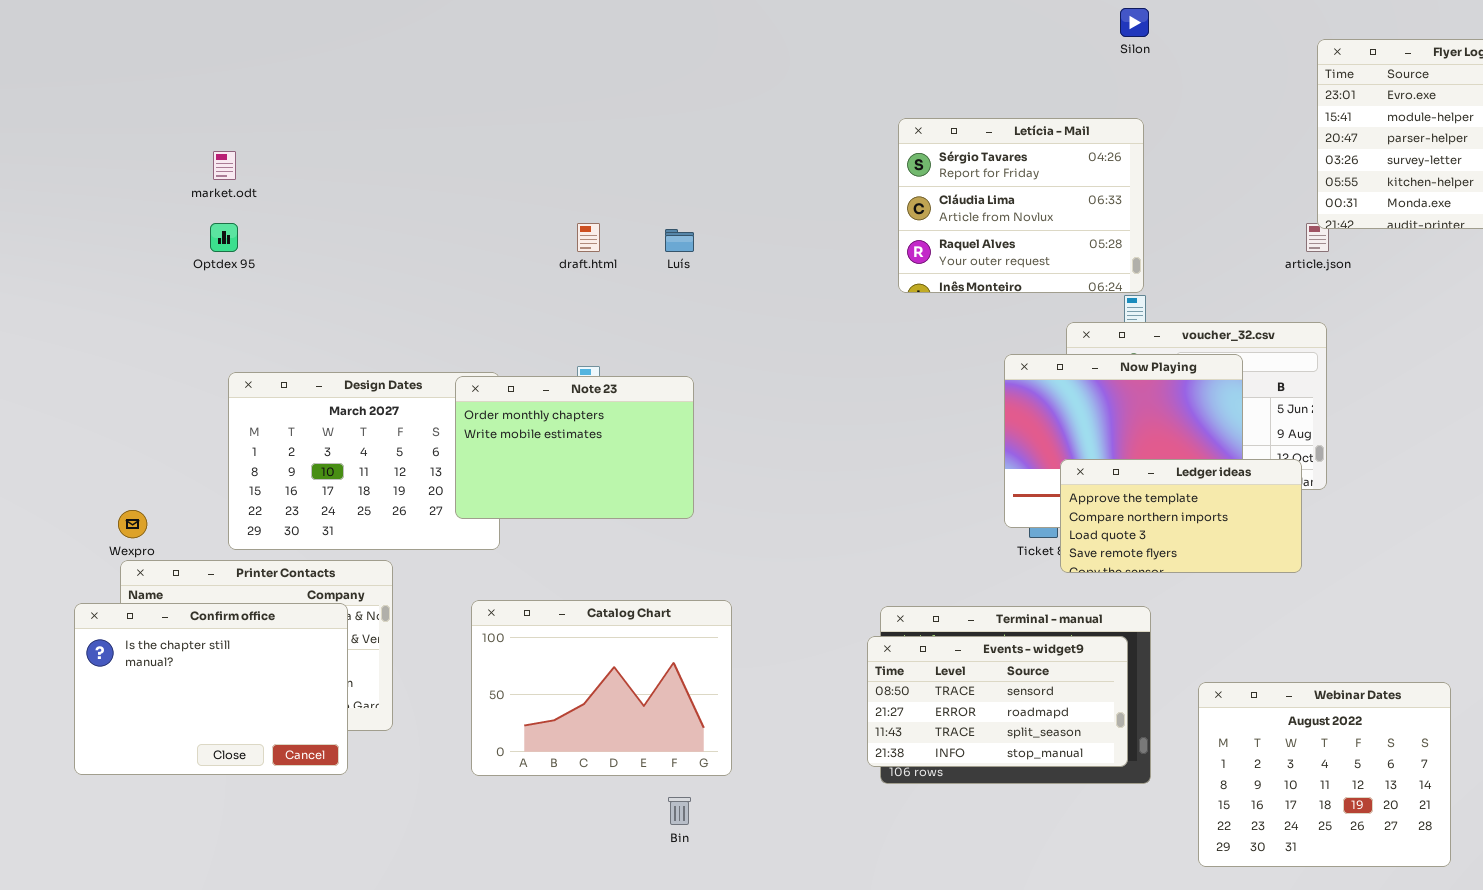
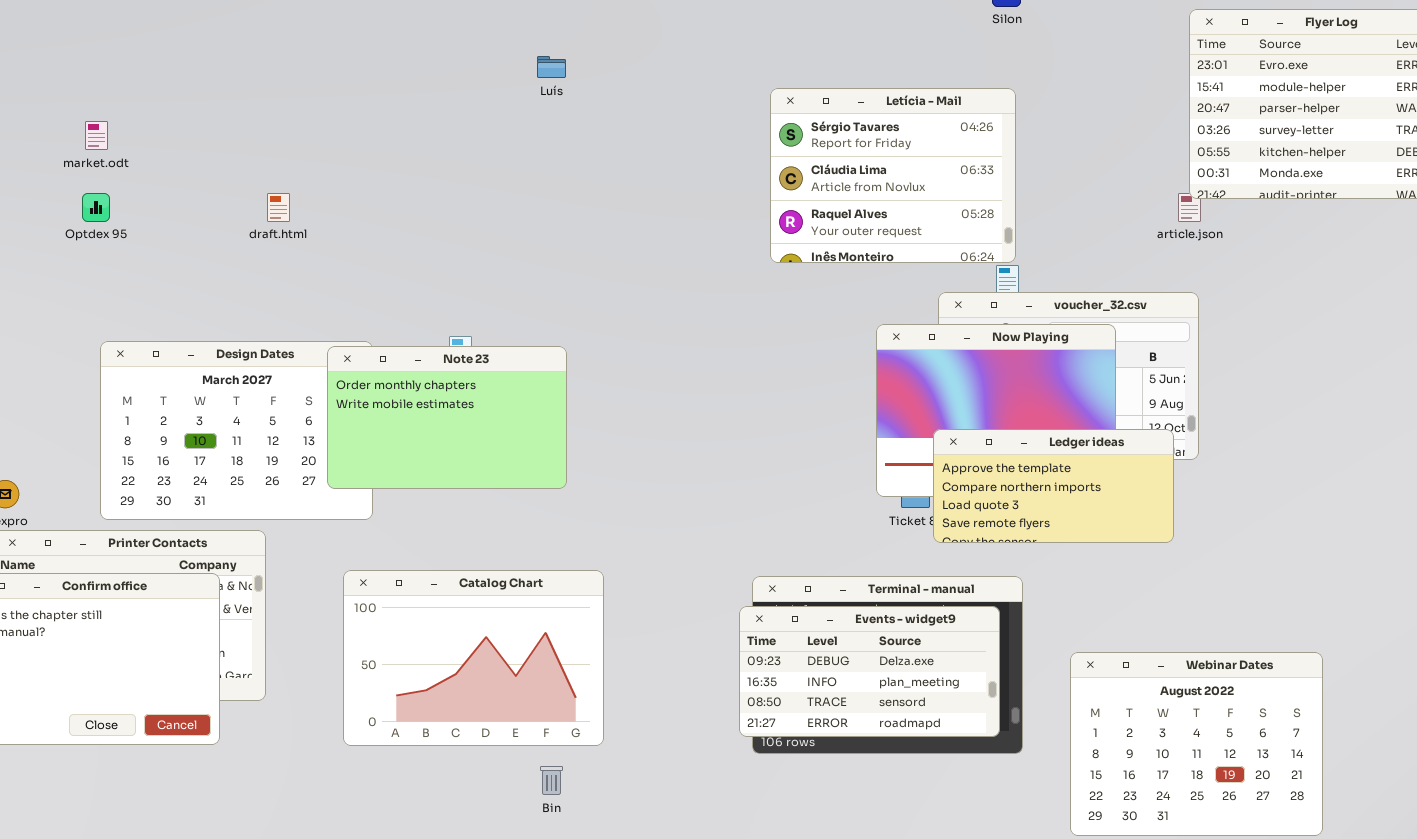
draft.html: [577,223,600,252] -> [267,193,290,222], moved
Luís: [665,229,694,252] -> [537,56,566,78], moved
Events - widget9: [867,636,1128,767] -> [739,606,1000,737], scrolled up 2 rows

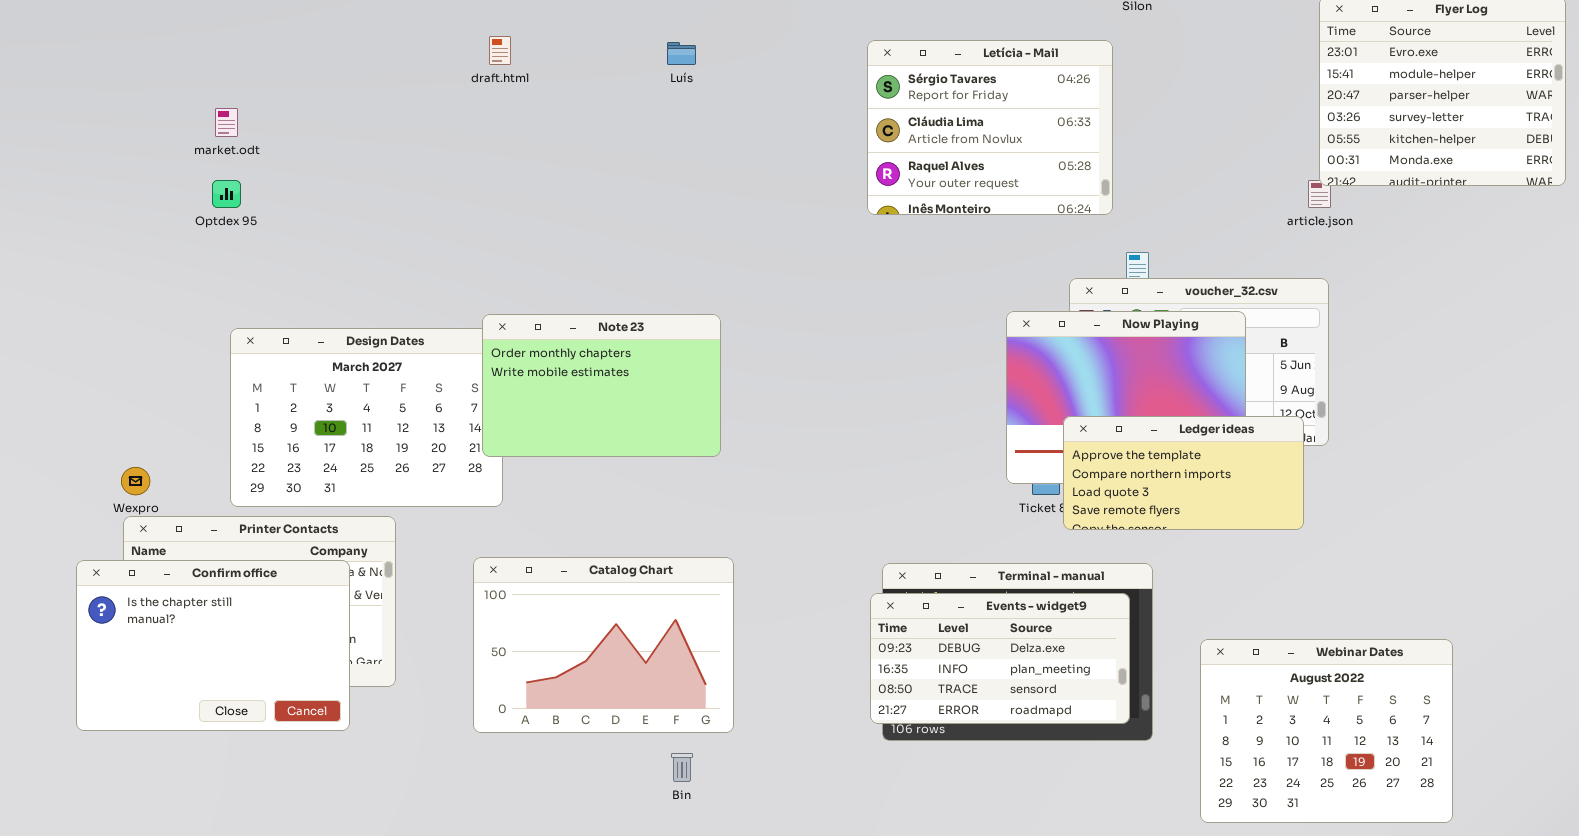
Letícia - Mail: [770,88,1016,263] -> [867,40,1113,215], moved
draft.html: [267,193,290,222] -> [489,36,511,65], moved
Note 23: [327,346,567,489] -> [482,314,721,457], moved

